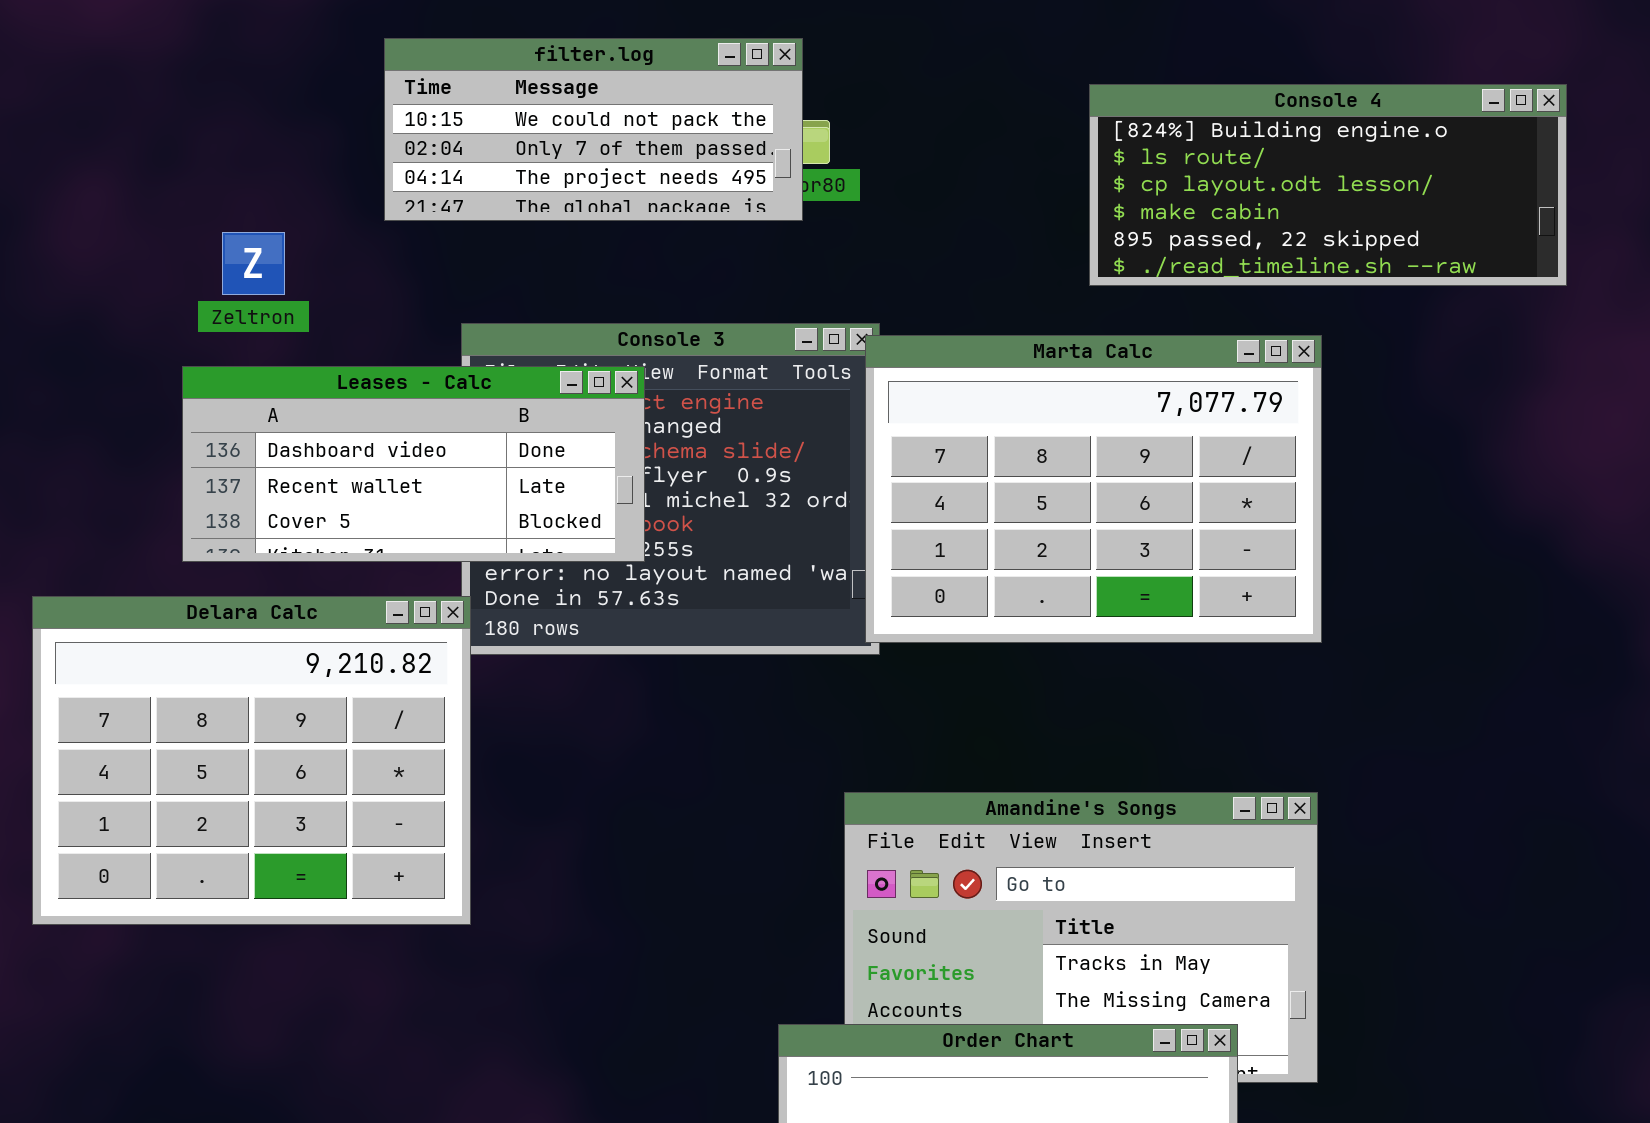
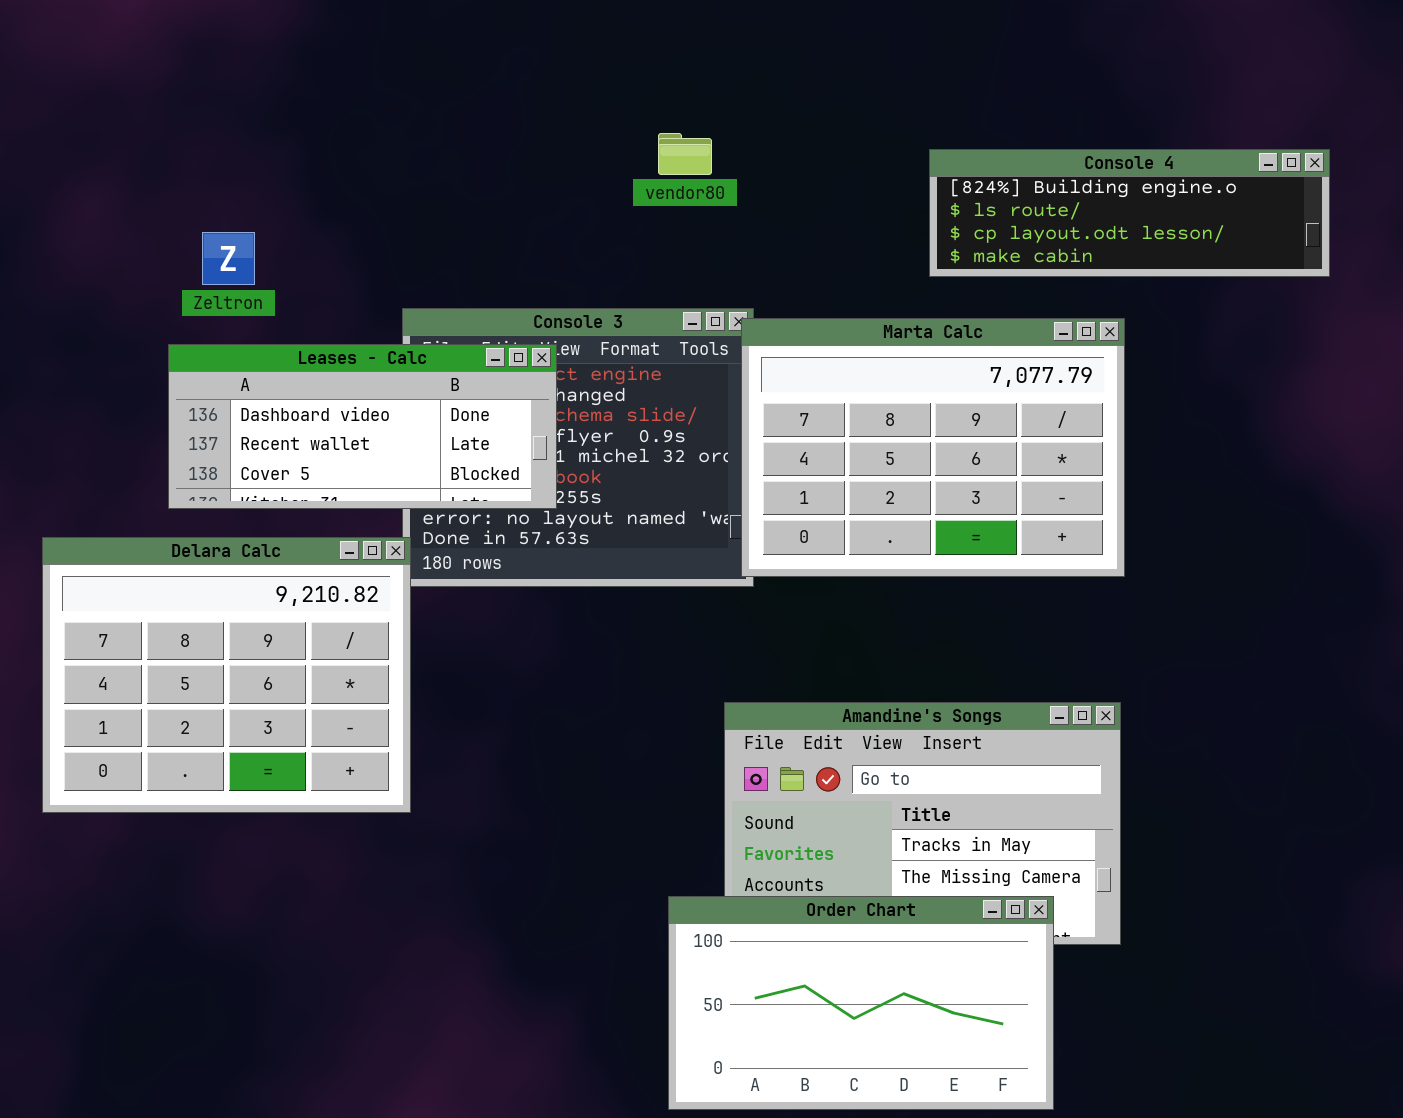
filter.log: [384,38,803,221] -> none, closed
Console 4: [1089,84,1567,286] -> [929,149,1330,277], resized

